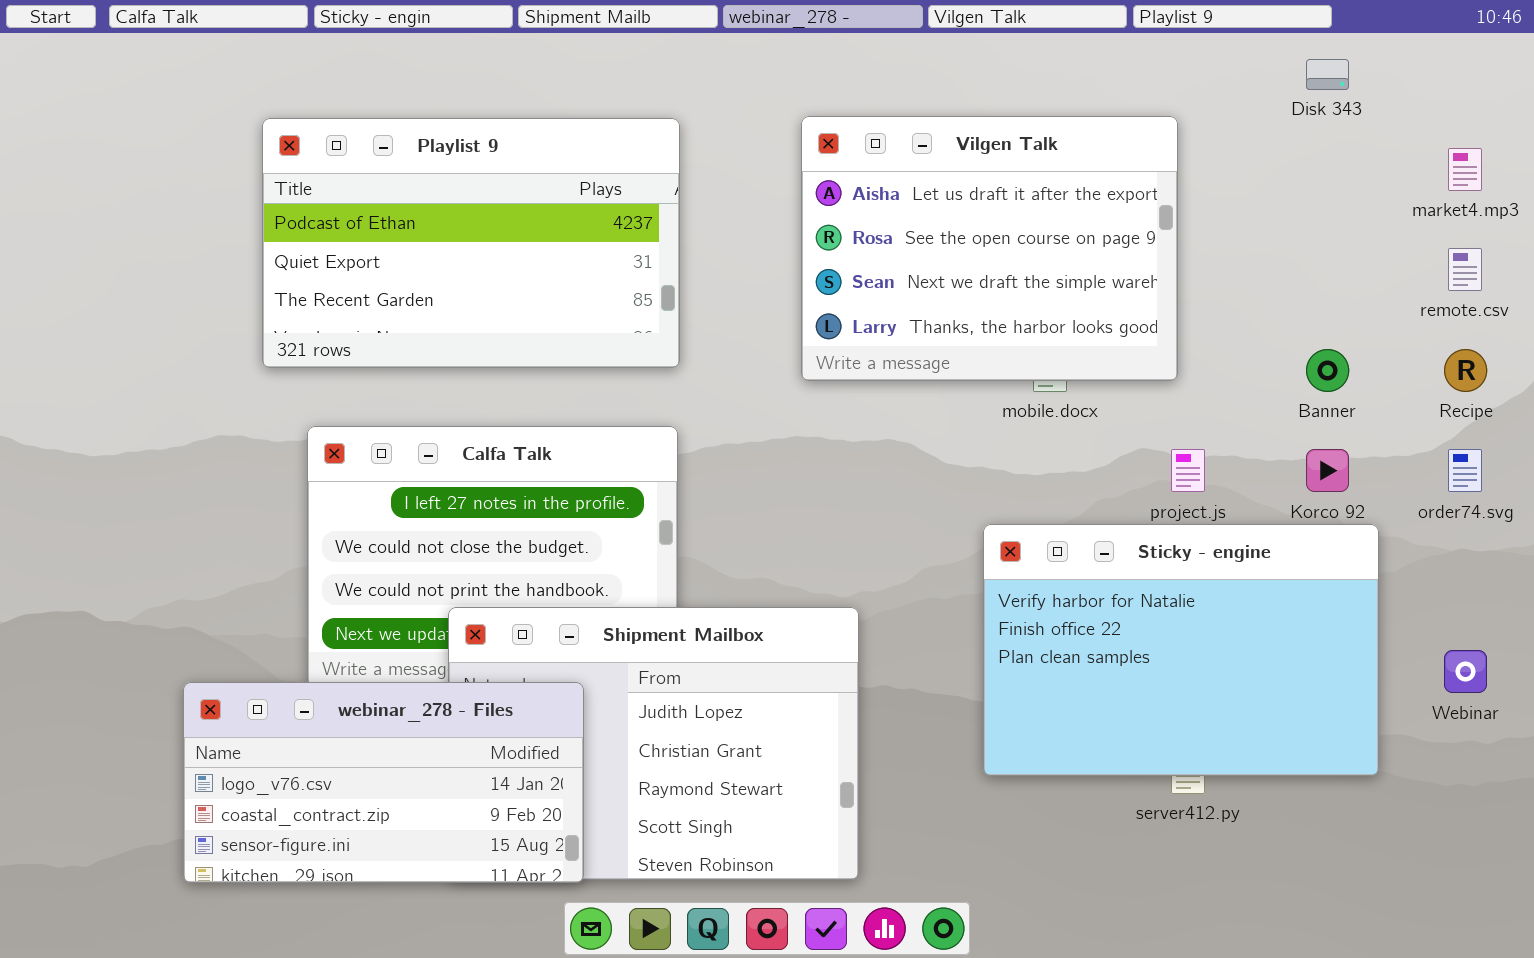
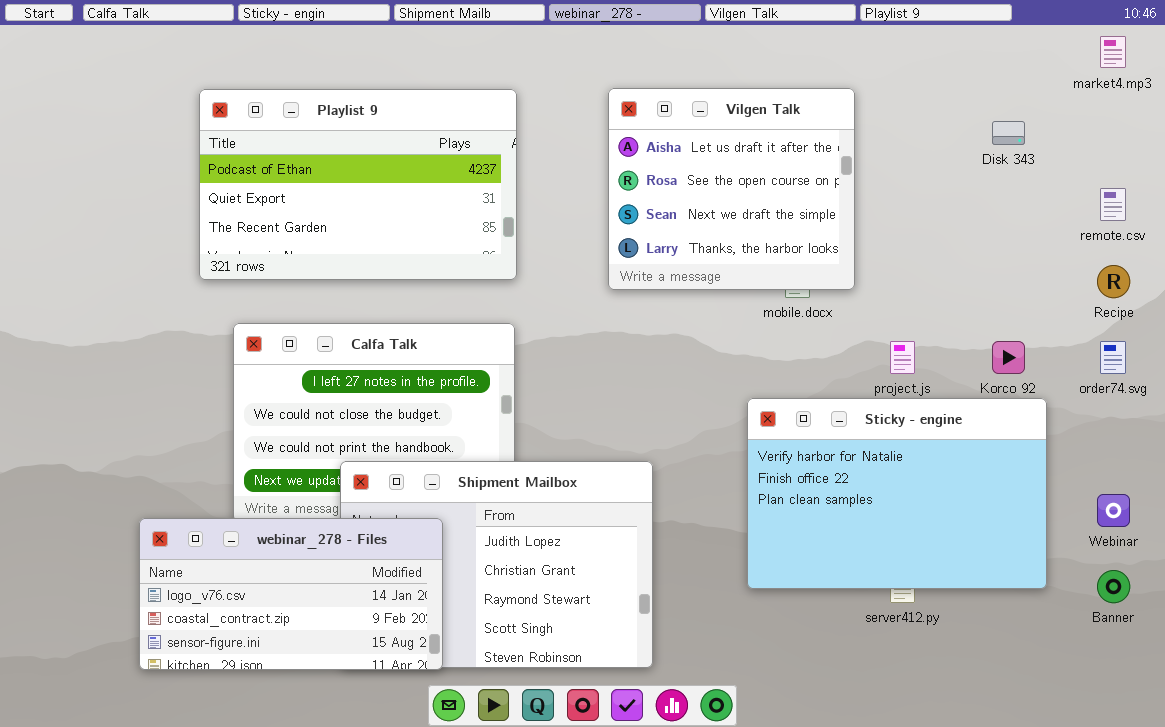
Disk 343: [1306,59,1349,90] -> [992,121,1025,145], moved
Vilgen Talk: [801,116,1178,381] -> [608,88,855,290], resized
market4.mp3: [1448,148,1482,191] -> [1100,36,1126,68], moved
Banner: [1306,349,1349,392] -> [1097,570,1130,603], moved

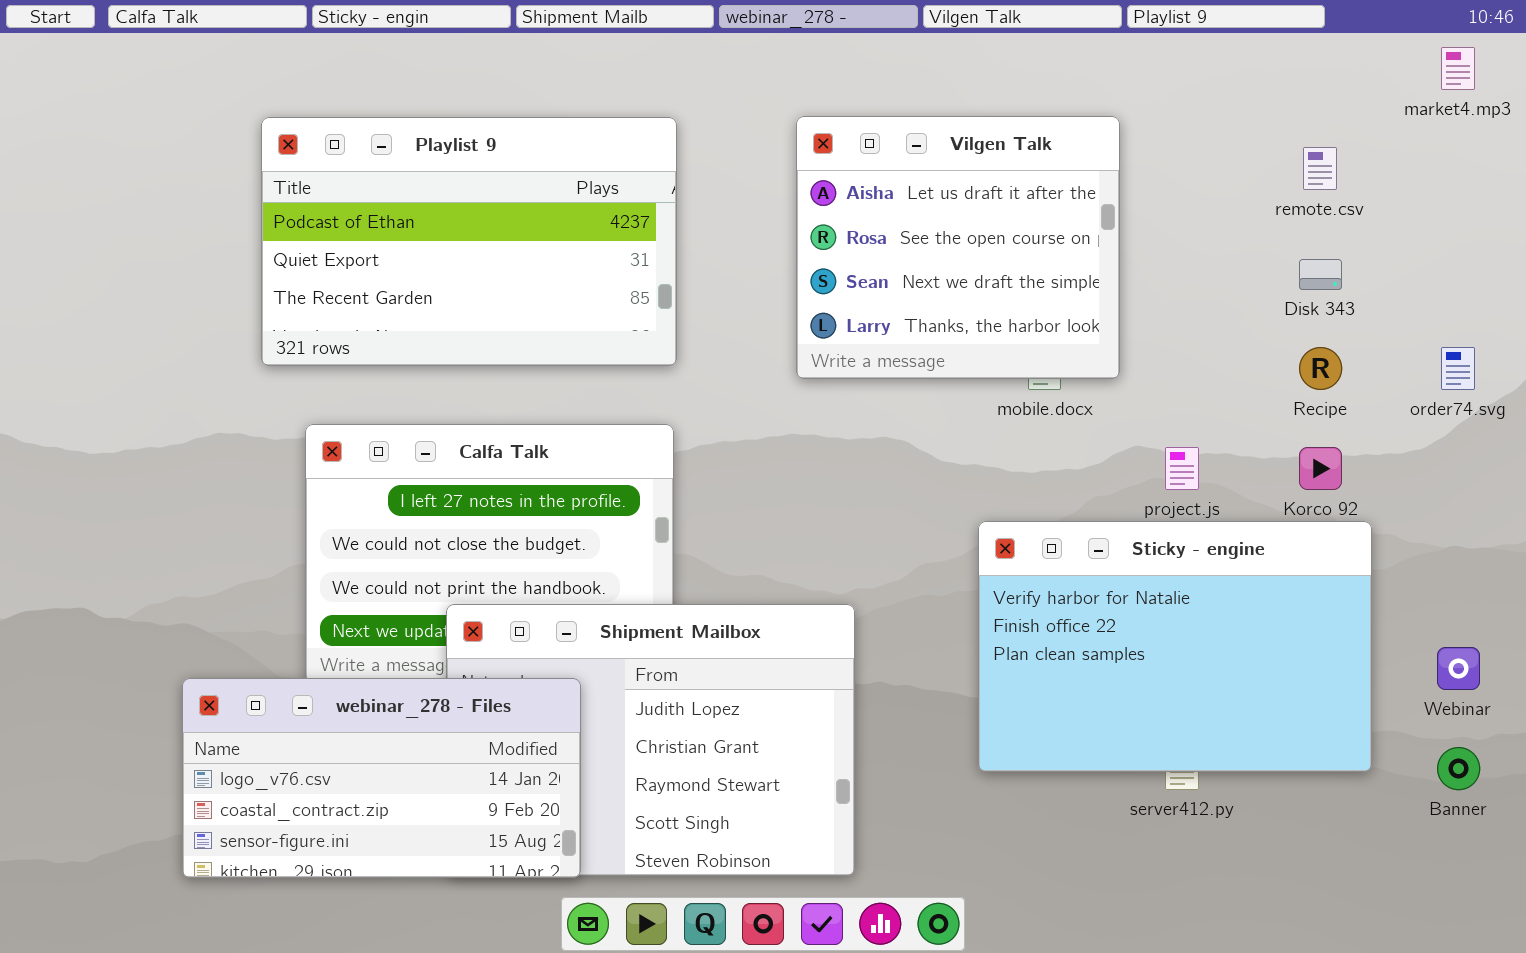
Disk 343: [992,121,1025,145] -> [1299,259,1342,290], moved
remote.csv: [1100,188,1126,221] -> [1303,147,1337,190], moved
Recipe: [1097,265,1130,298] -> [1299,347,1342,390], moved
order74.svg: [1100,341,1126,374] -> [1441,347,1475,390], moved

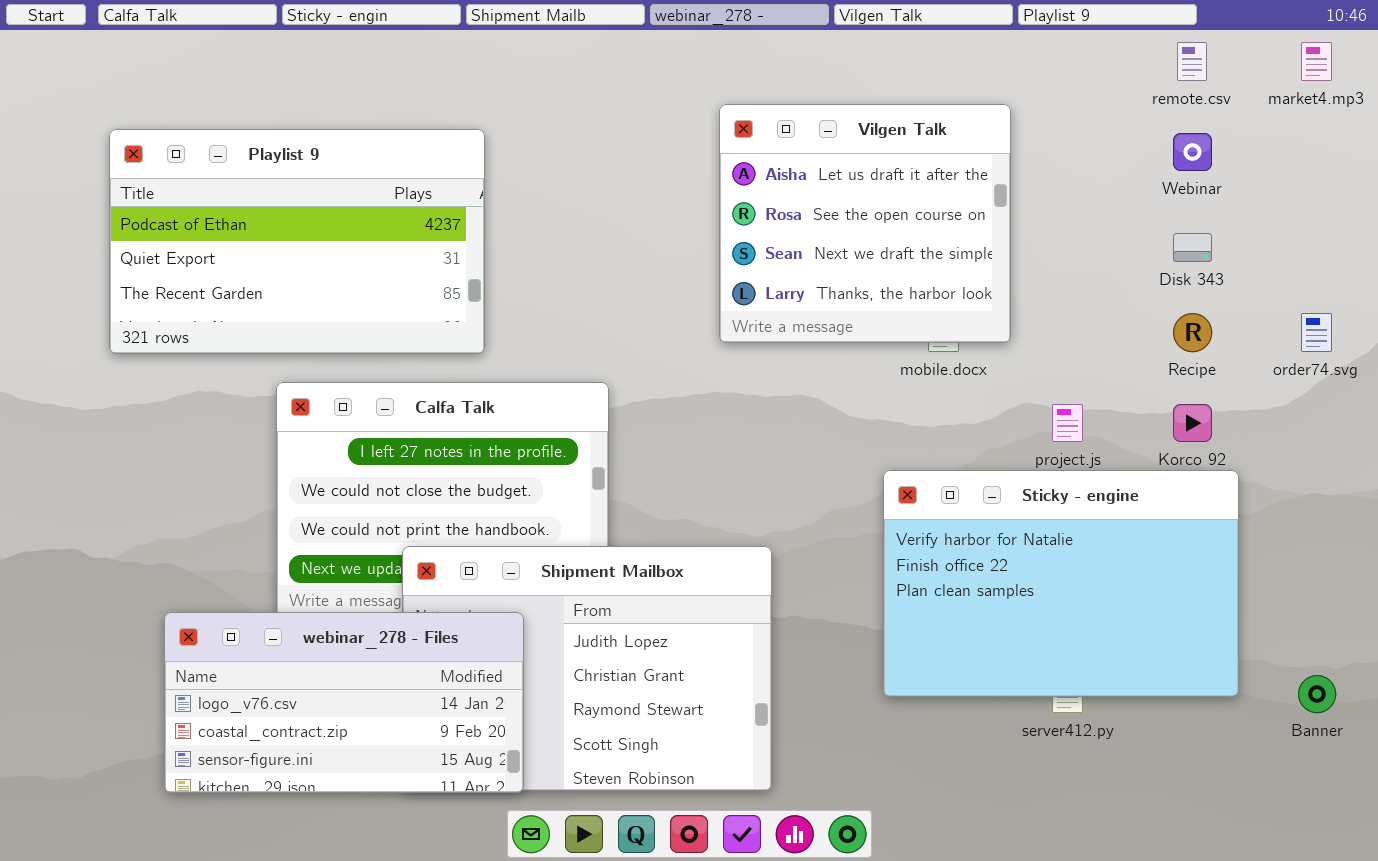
Playlist 9: [261,117,677,366] -> [109,129,485,354], moved
remote.csv: [1303,147,1337,190] -> [1177,42,1207,81], moved
Webinar: [1437,647,1480,690] -> [1173,133,1212,171], moved

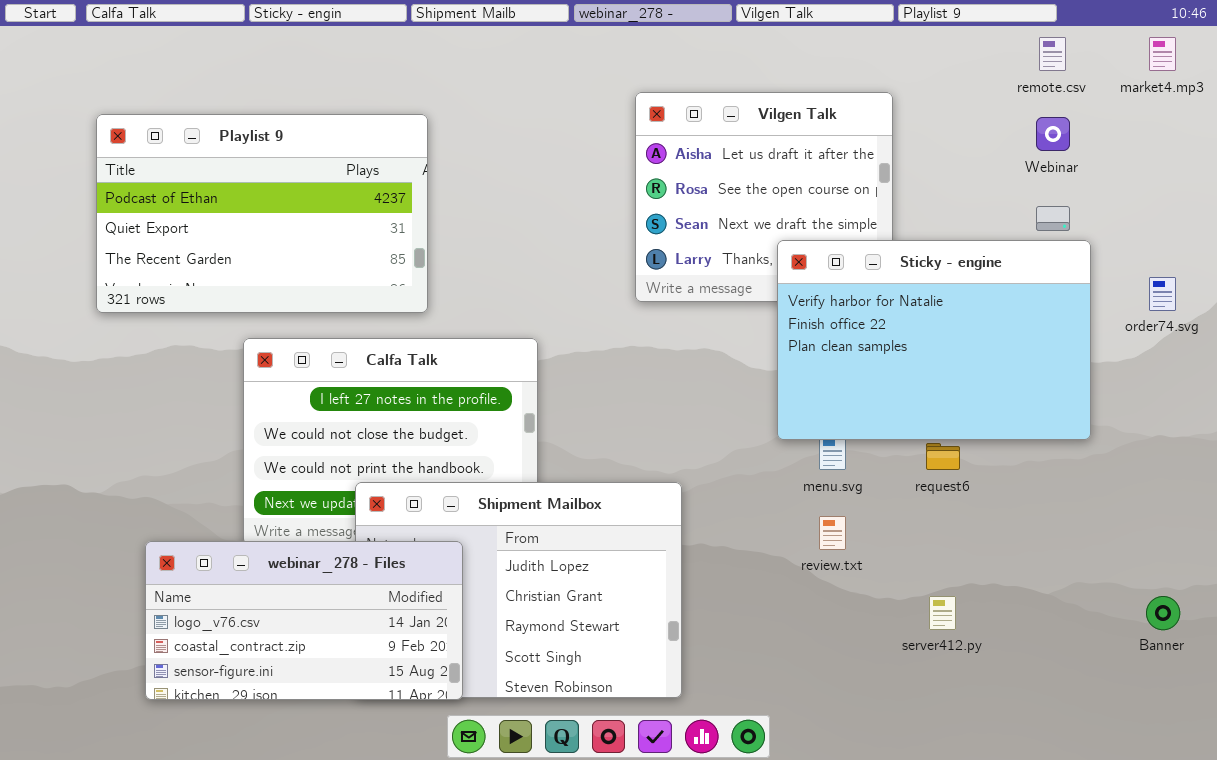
Sticky - engine: [883,470,1239,697] -> [777,240,1091,440], moved

